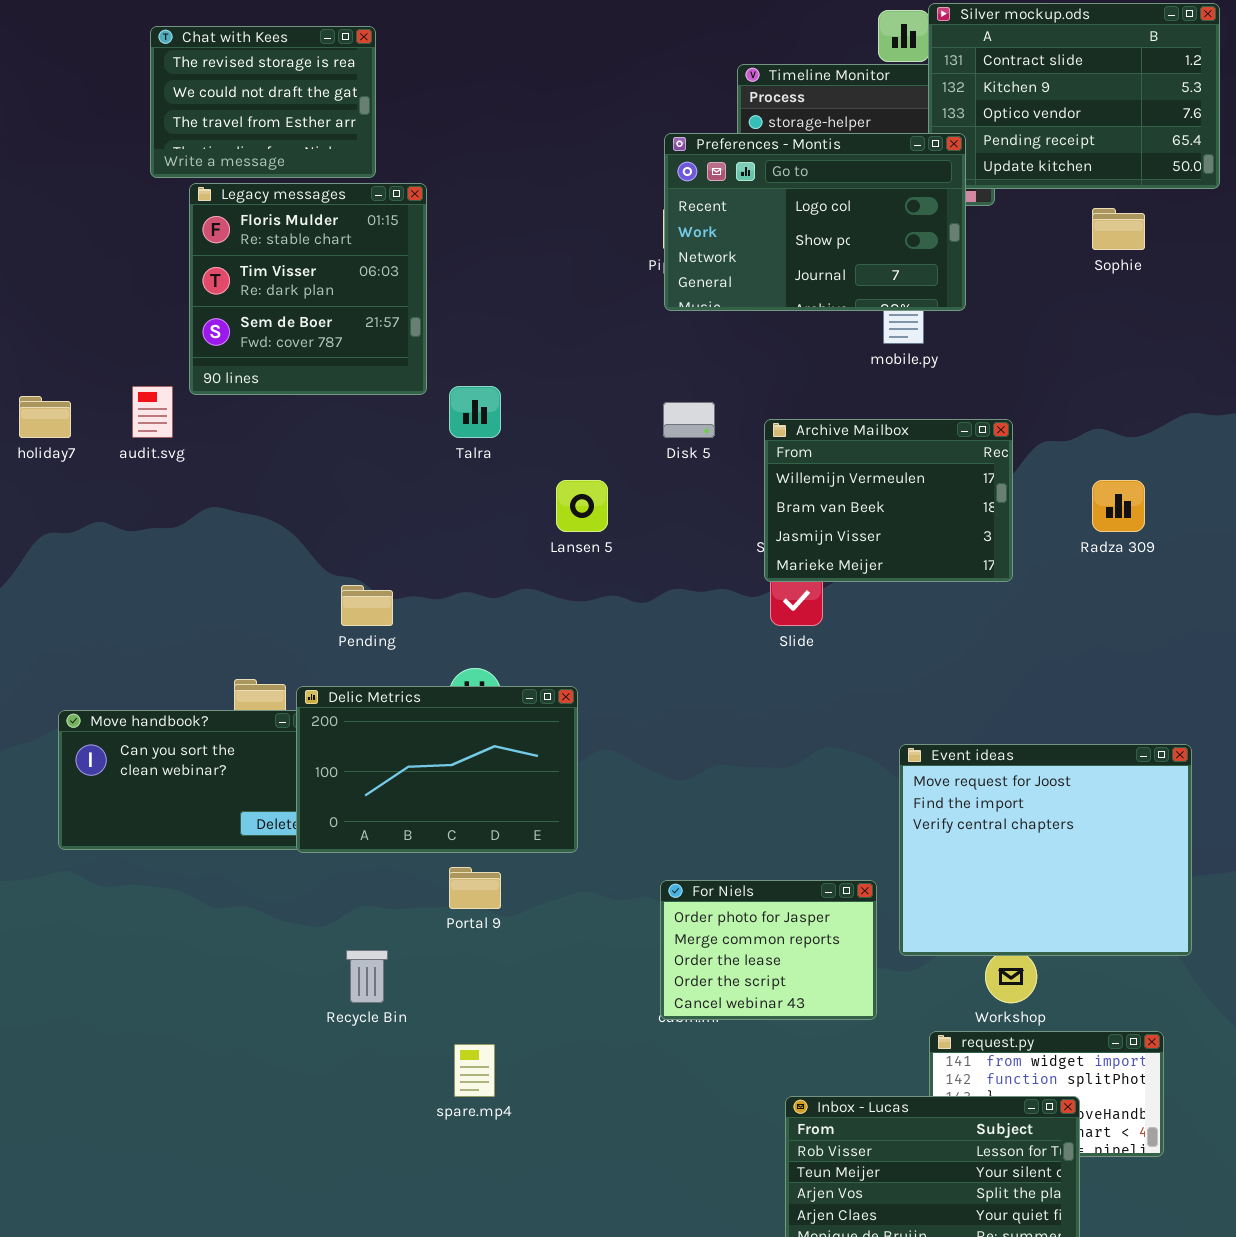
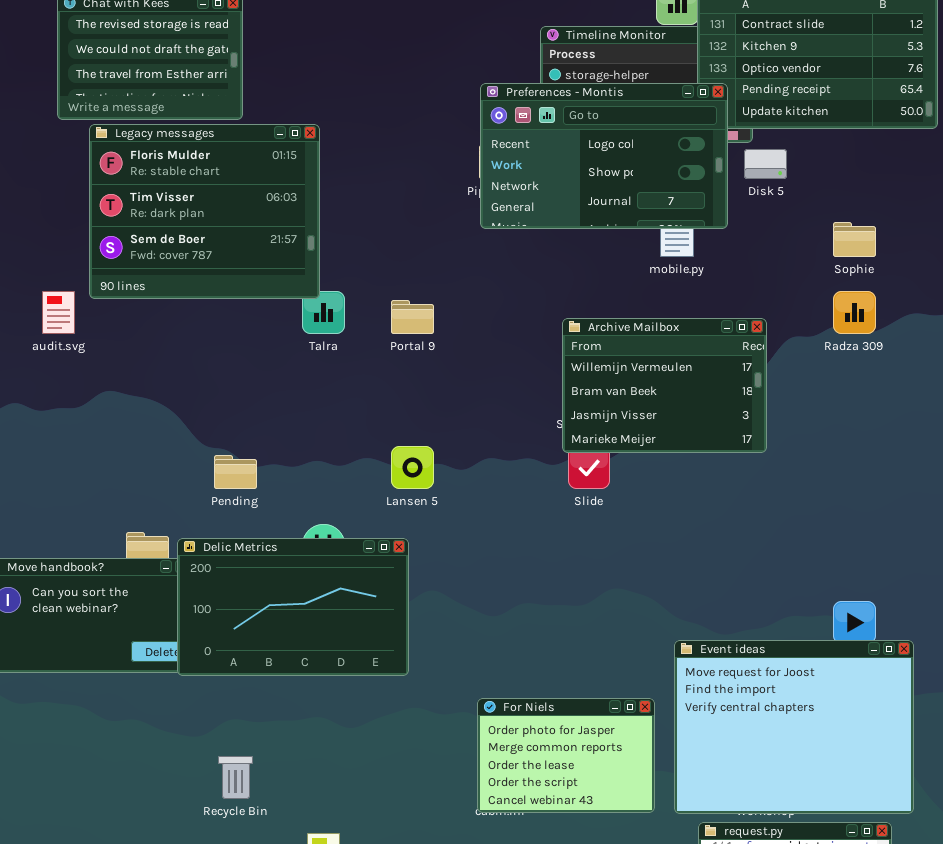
Legacy messages: [189,183,427,395] -> [89,124,320,299], resized
Sophie: [1092,208,1145,250] -> [833,222,876,257], moved
Disk 5: [663,402,715,438] -> [744,149,787,179], moved
Lansen 5: [556,480,608,532] -> [391,446,434,489], moved
Radza 309: [1092,480,1145,532] -> [833,291,876,334], moved
Event ideas: [899,744,1192,956] -> [674,640,914,814], moved
Portal 9: [449,867,501,909] -> [391,300,434,334], moved

